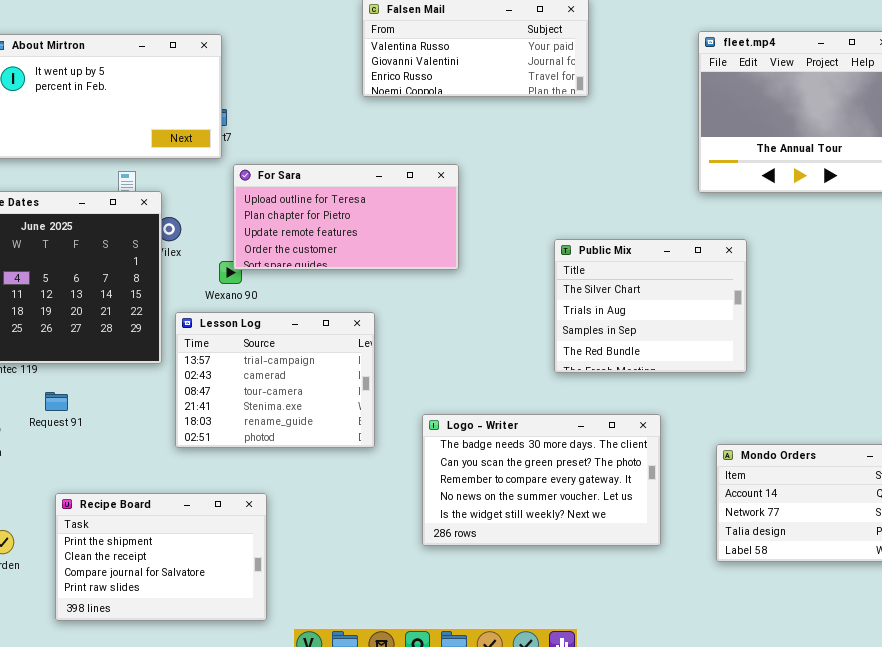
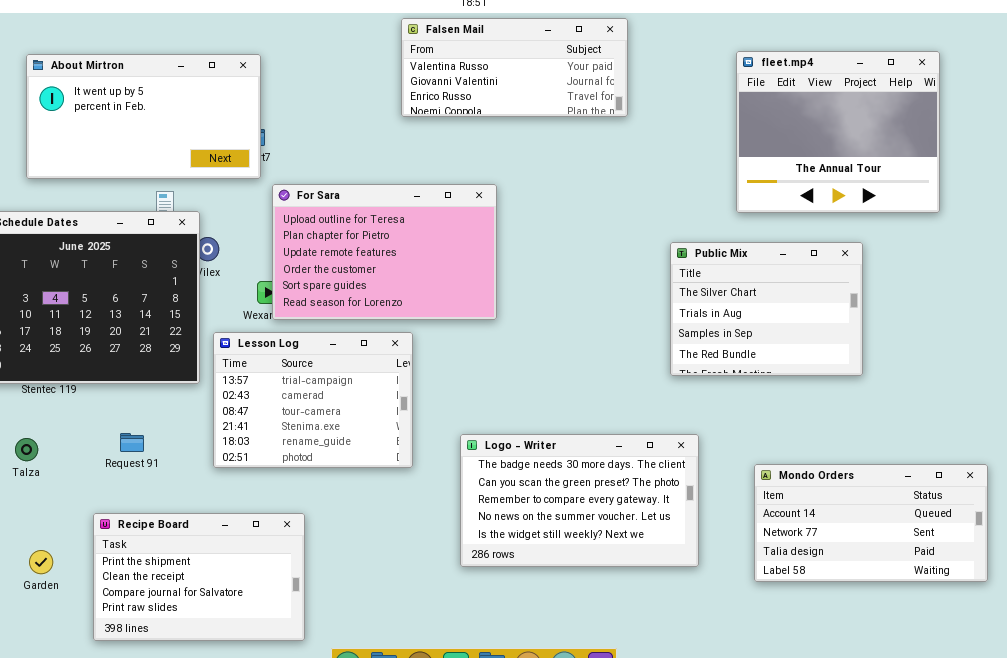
For Sara: [233,164,459,270] -> [272,184,497,320], resized
Public Mix: [554,239,747,373] -> [670,242,863,376], moved
Request 91: [45,392,68,411] -> [120,433,144,452], moved

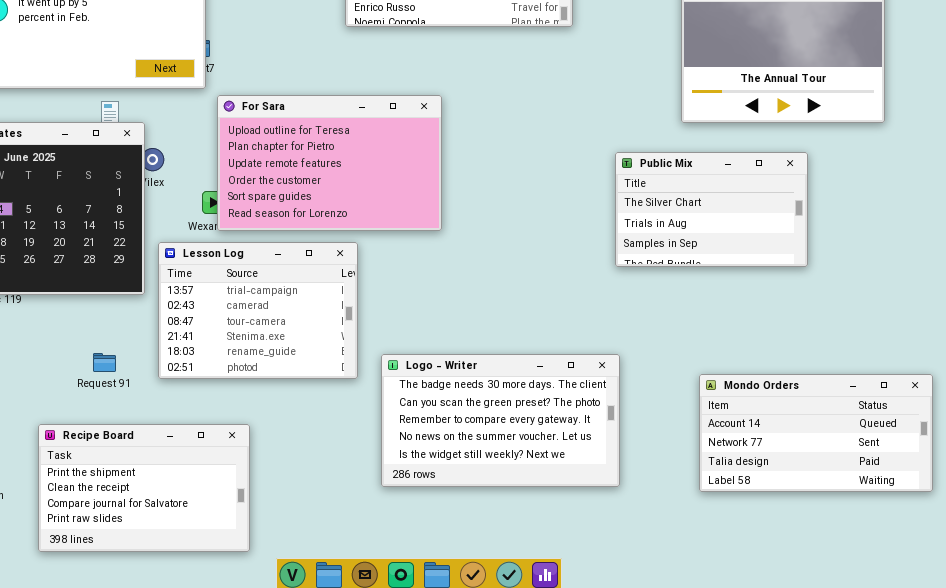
Public Mix: [670,242,863,376] -> [615,152,808,267], resized
Request 91: [120,433,144,452] -> [93,353,116,372], moved
Logo - Writer: [460,434,699,567] -> [381,354,620,487], moved

